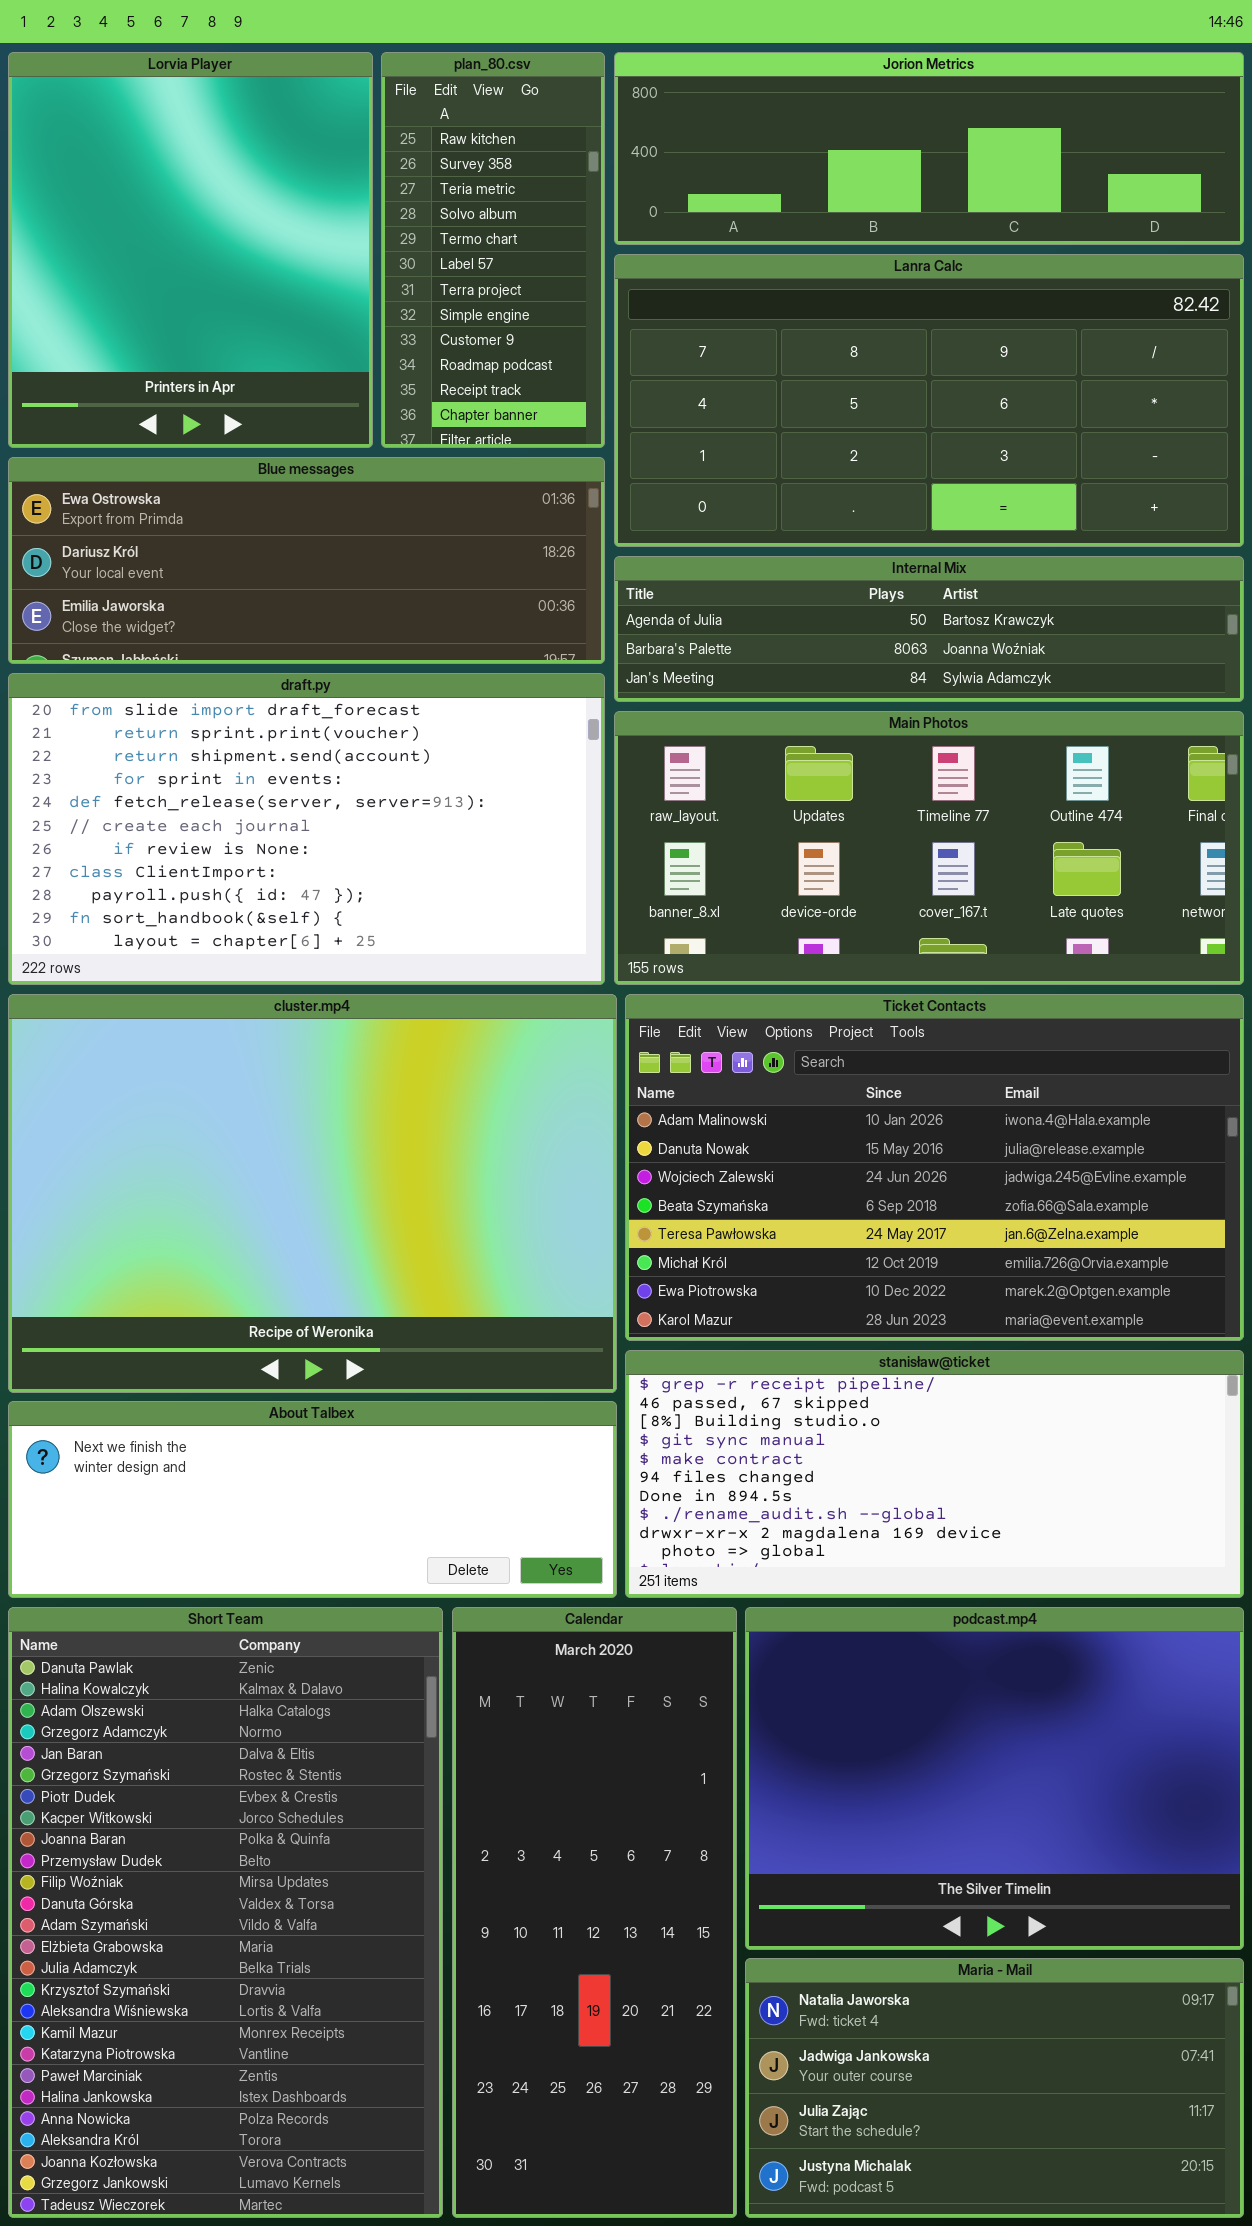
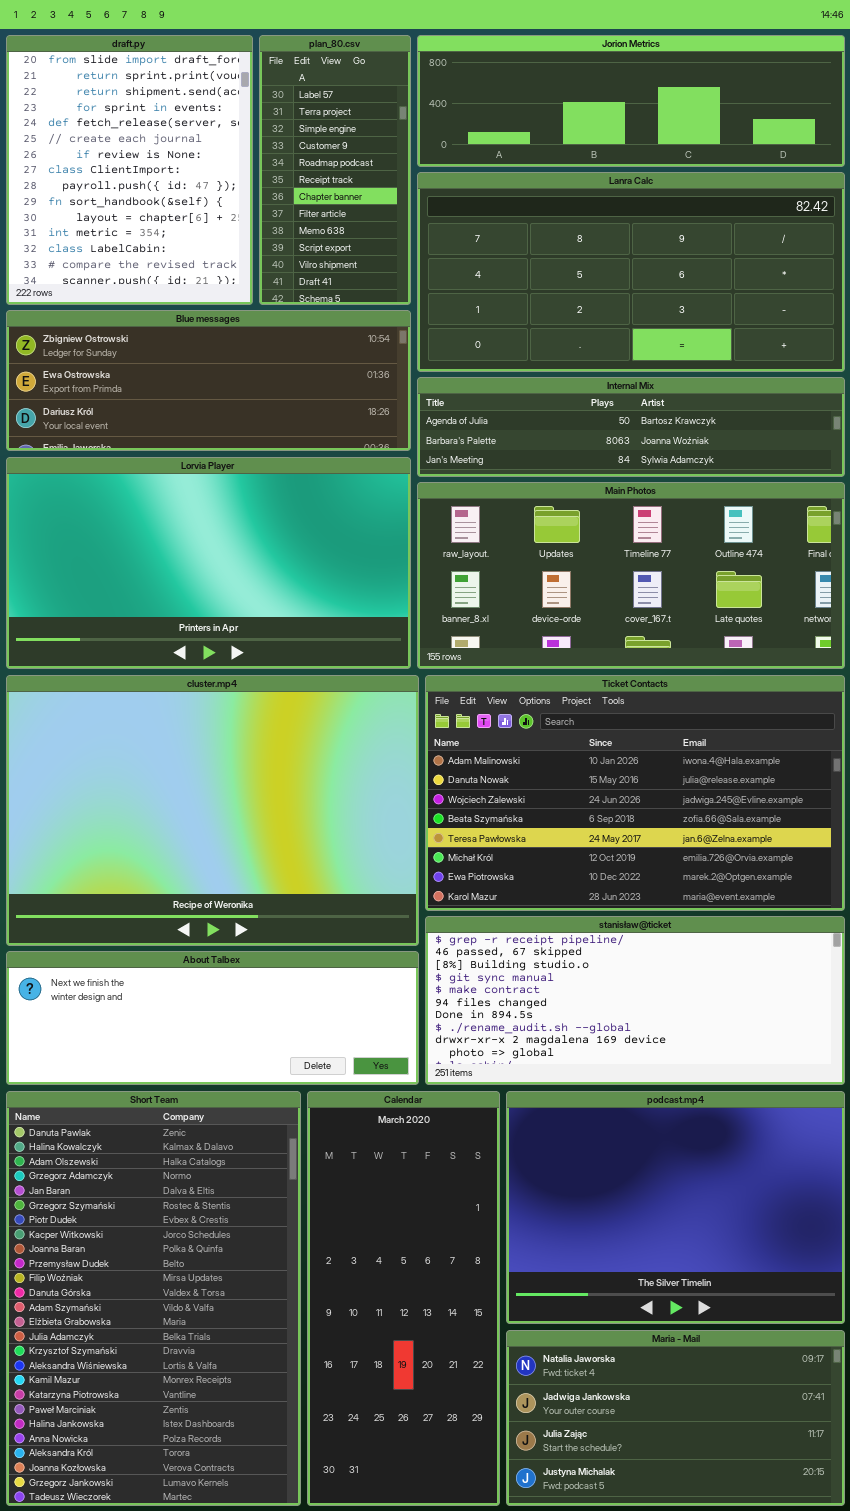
Lorvia Player: [8,52,373,448] -> [6,457,411,669], moved, resized
plan_80.csv: [381,52,605,448] -> [259,35,411,305], scrolled down 5 rows
Blue messages: [8,457,605,664] -> [6,310,411,451], scrolled up 1 row
draft.py: [8,673,605,985] -> [6,35,253,305], moved, resized

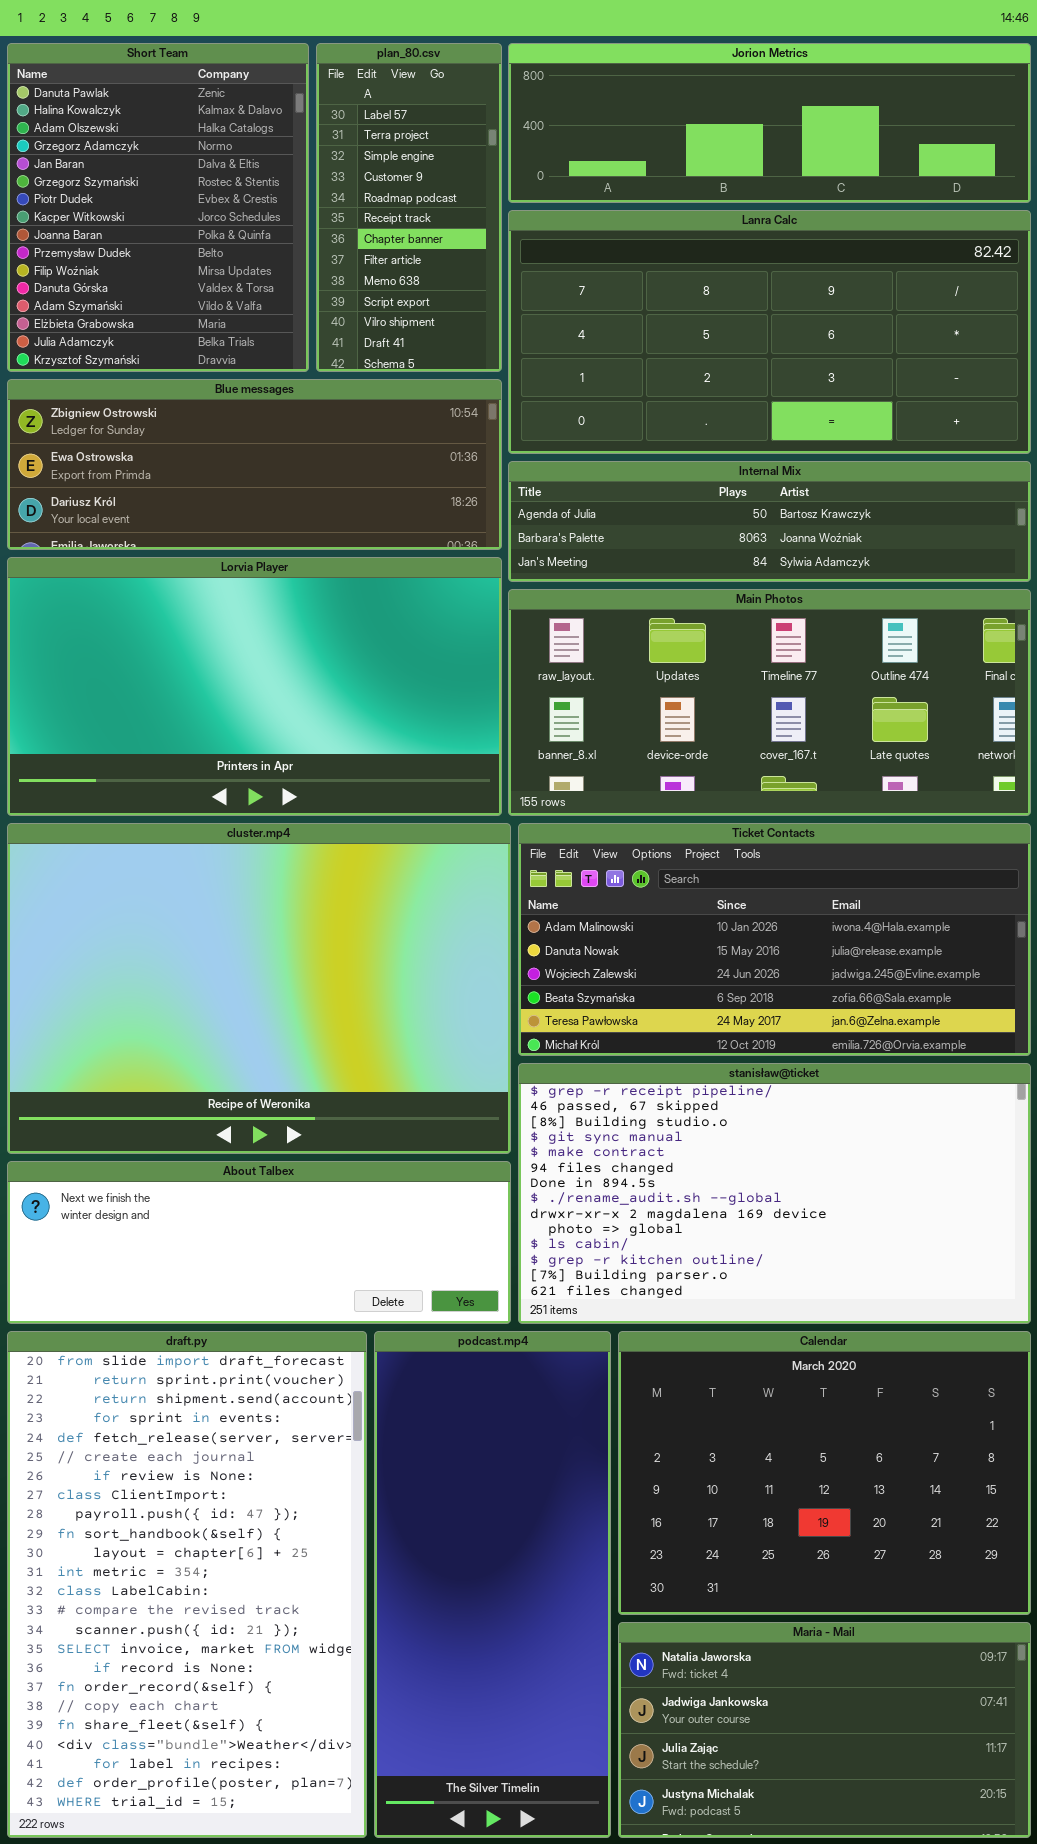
draft.py: [6,35,253,305] -> [7,1331,367,1838], moved, resized
Ticket Contacts: [425,675,845,911] -> [518,823,1031,1056], resized
stanisław@ticket: [425,916,845,1085] -> [518,1063,1031,1324], resized
Short Team: [6,1091,301,1506] -> [7,43,309,372], moved, resized
Calendar: [307,1091,500,1506] -> [618,1331,1031,1615], moved, resized
podcast.mp4: [506,1091,845,1324] -> [374,1331,611,1838], moved, resized

